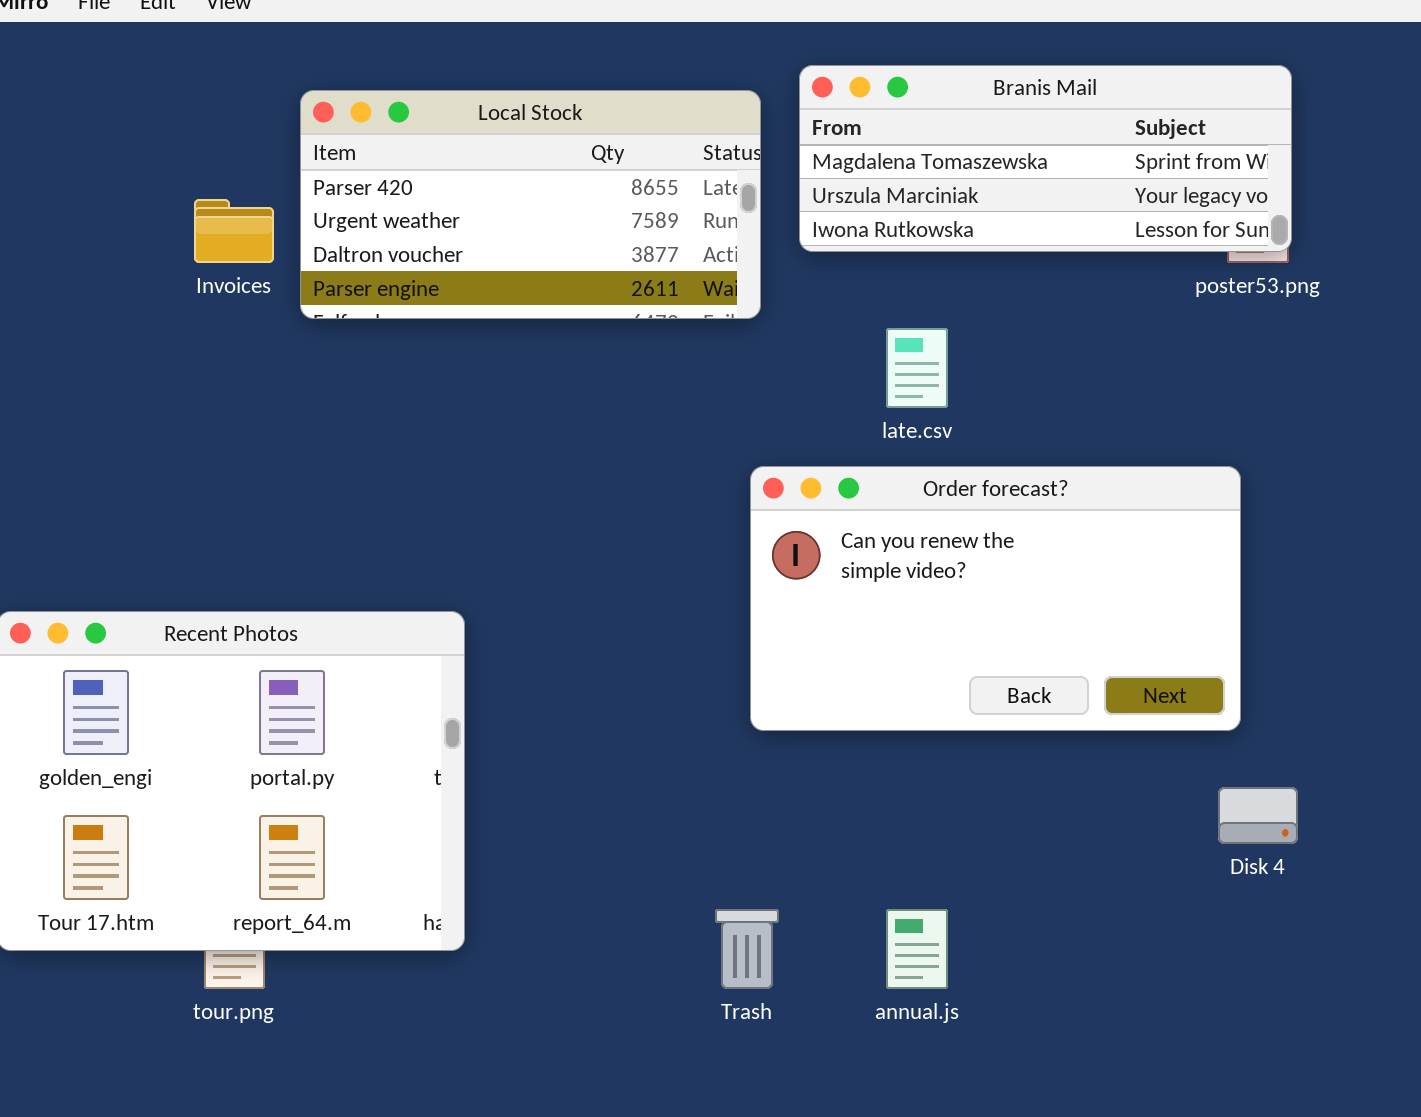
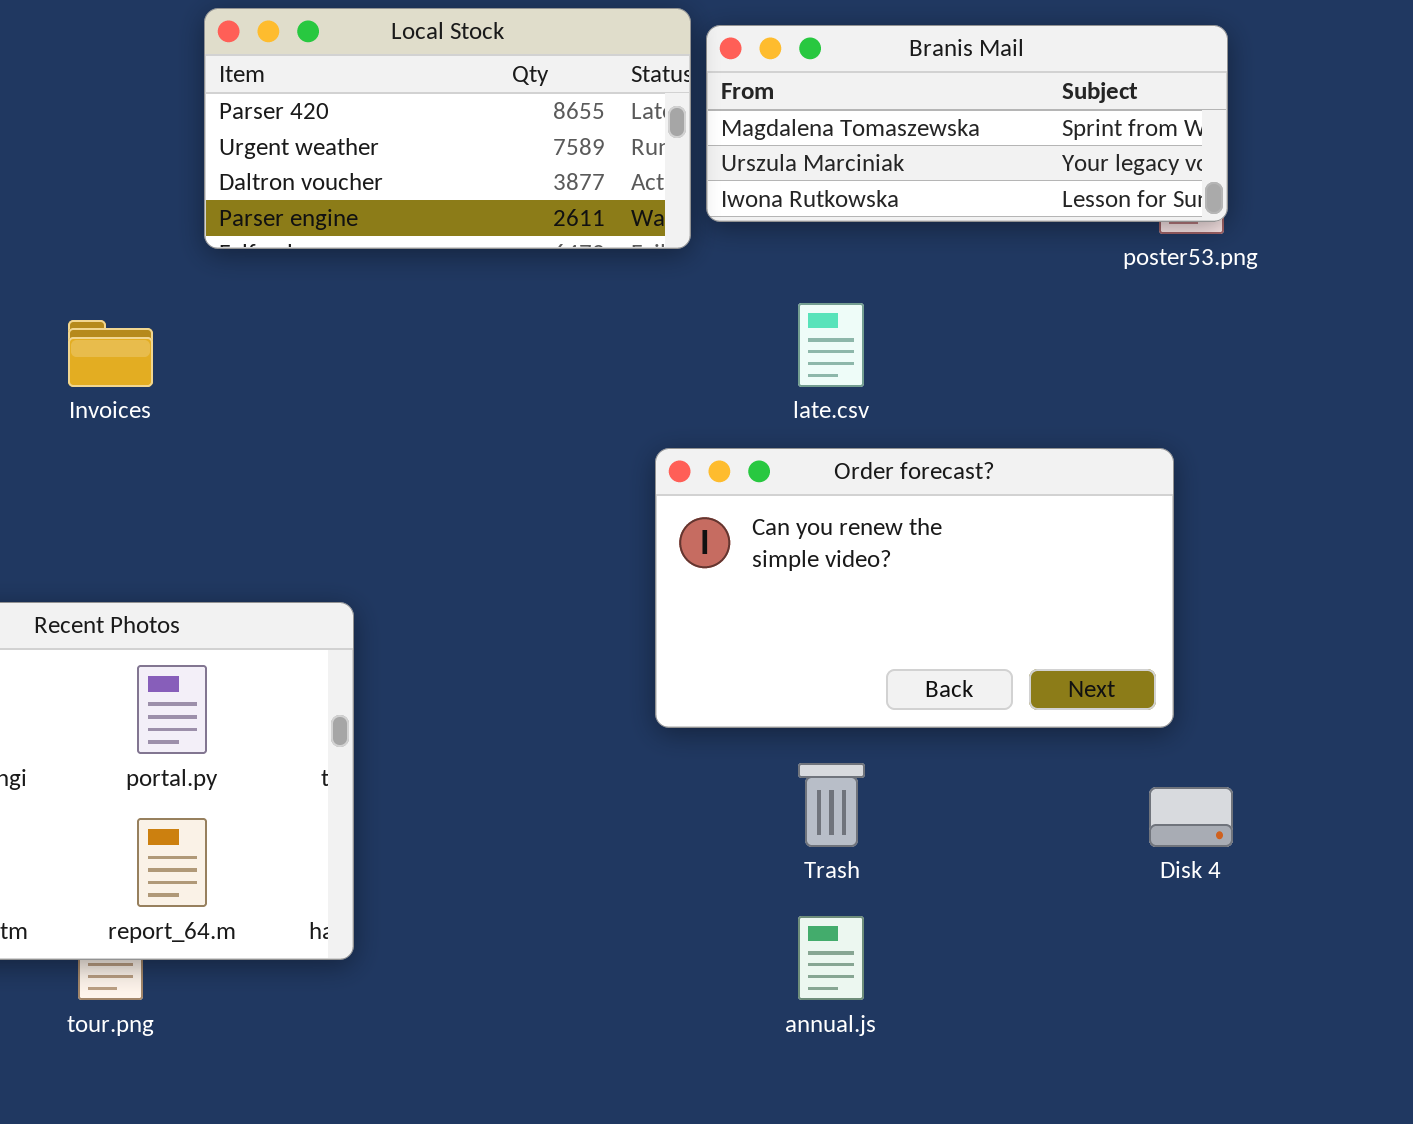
Local Stock: [300,90,761,319] -> [204,8,691,249], moved
Invoices: [194,199,274,263] -> [68,320,153,387], moved
Trash: [715,909,779,989] -> [798,763,865,847], moved

